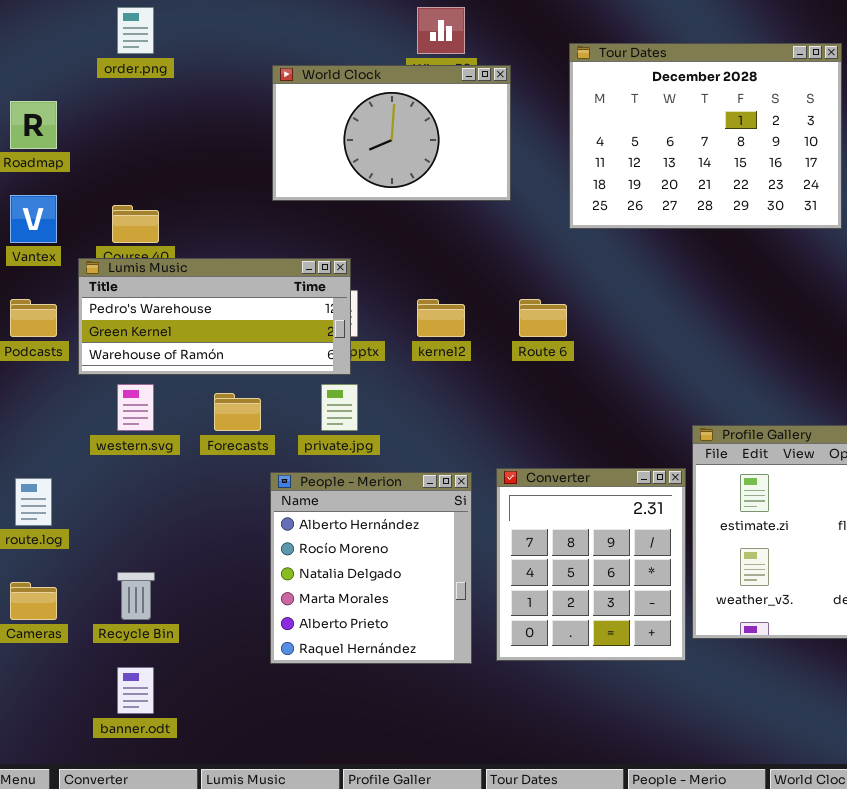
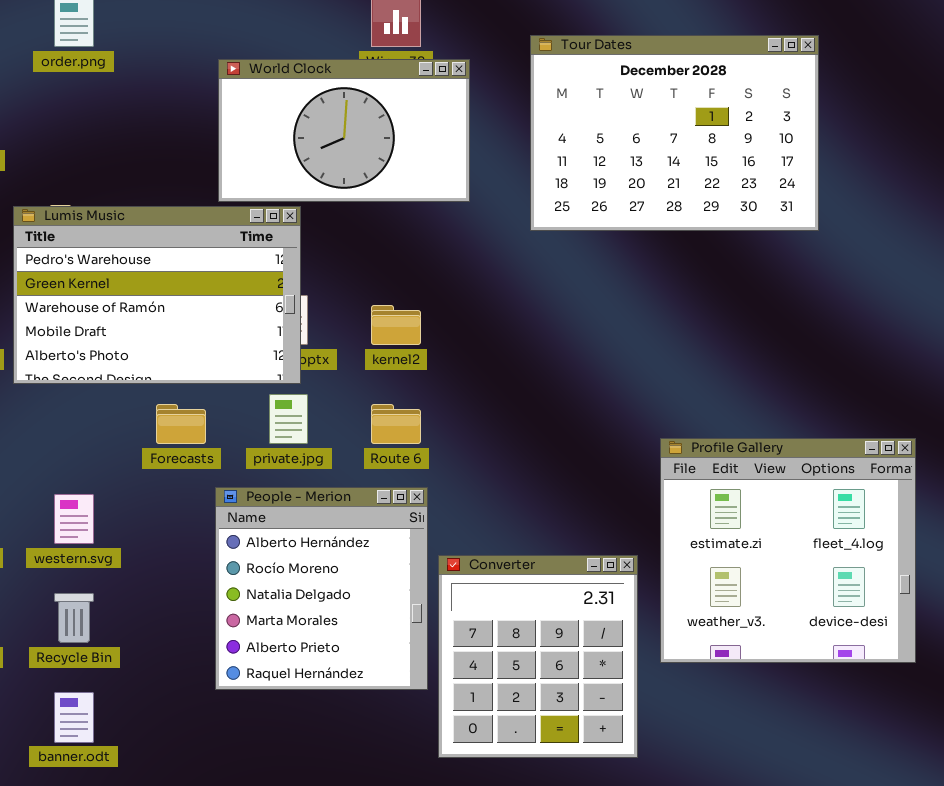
Lumis Music: [78,258,351,375] -> [13,206,301,384], resized
Route 6: [519,299,567,337] -> [371,404,421,444], moved
western.svg: [117,384,154,431] -> [54,494,94,544], moved
Converter: [496,468,686,661] -> [438,555,638,758], moved

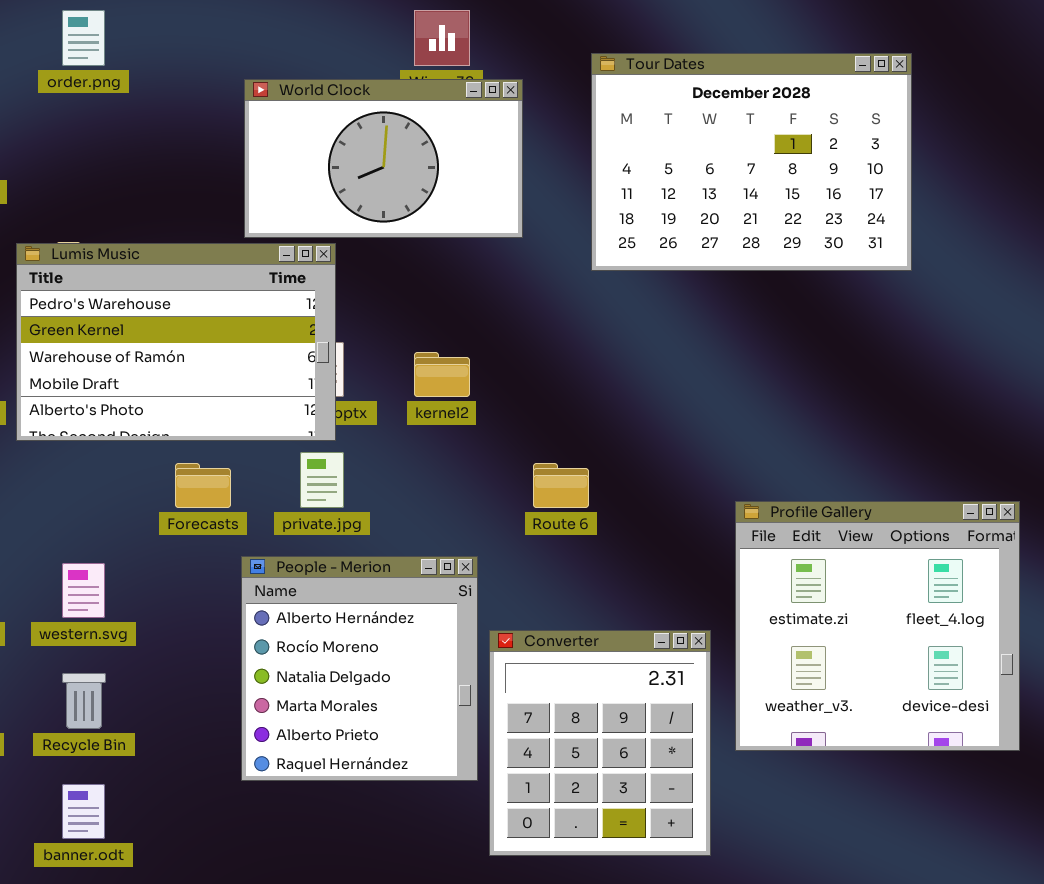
Route 6: [371,404,421,444] -> [533,463,589,508], moved

